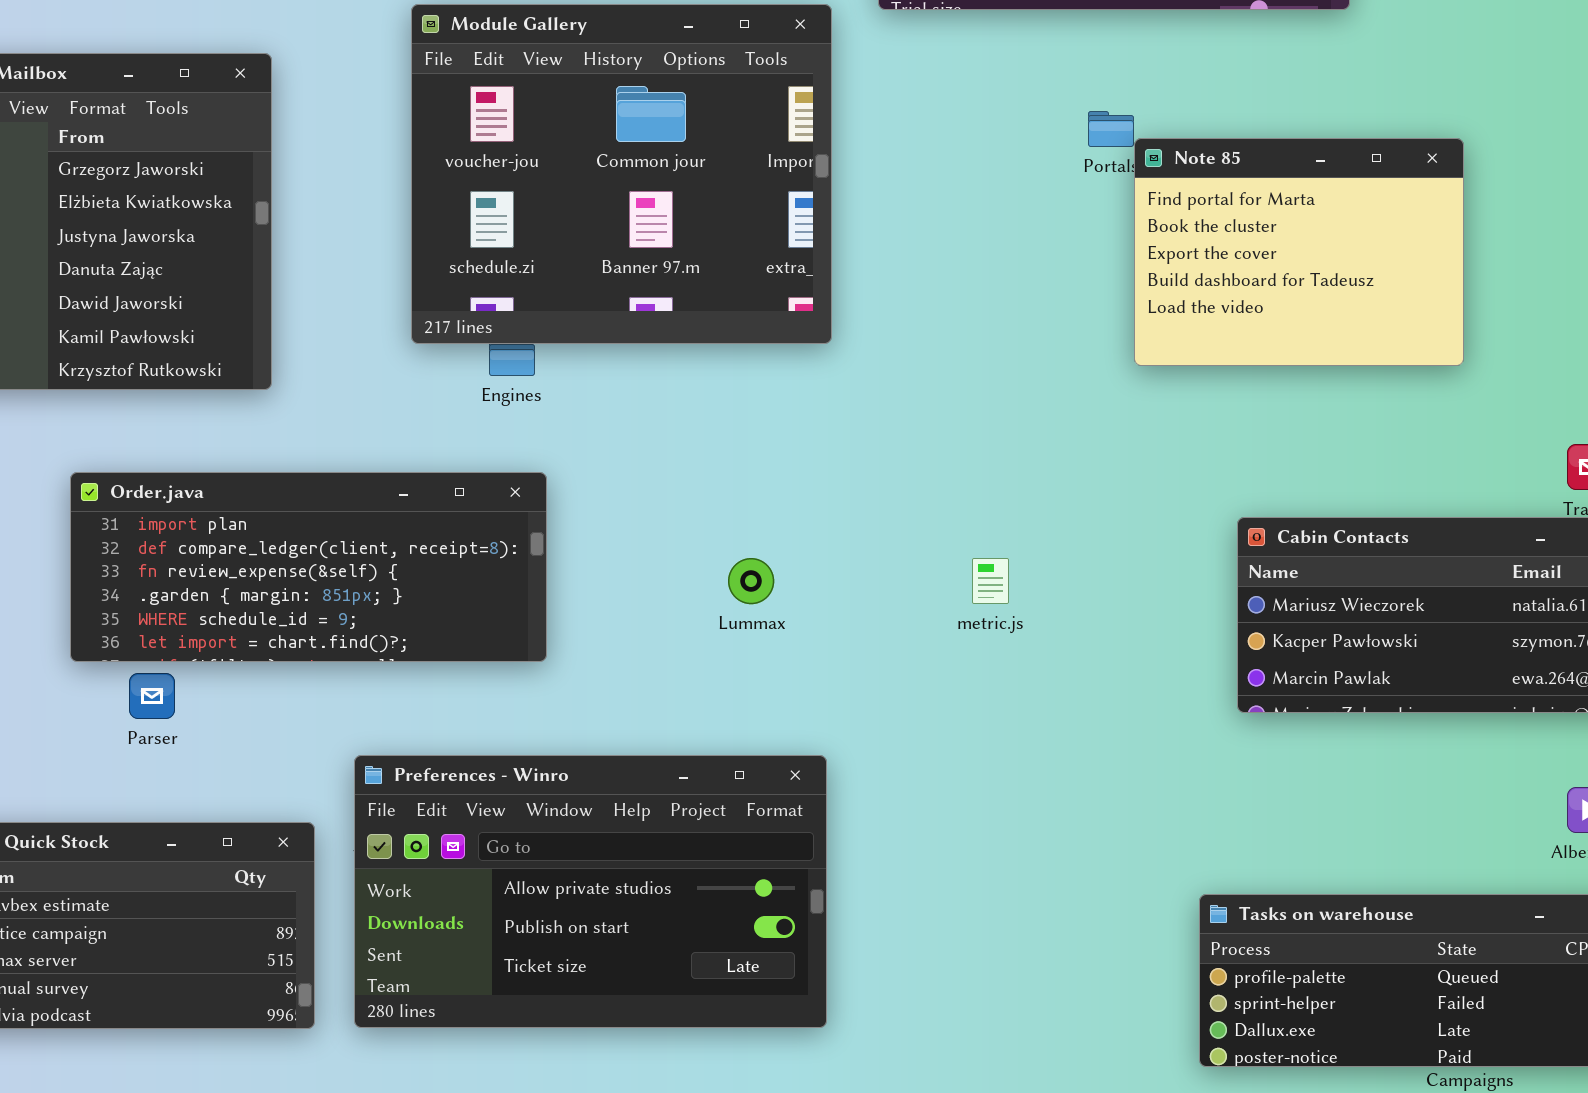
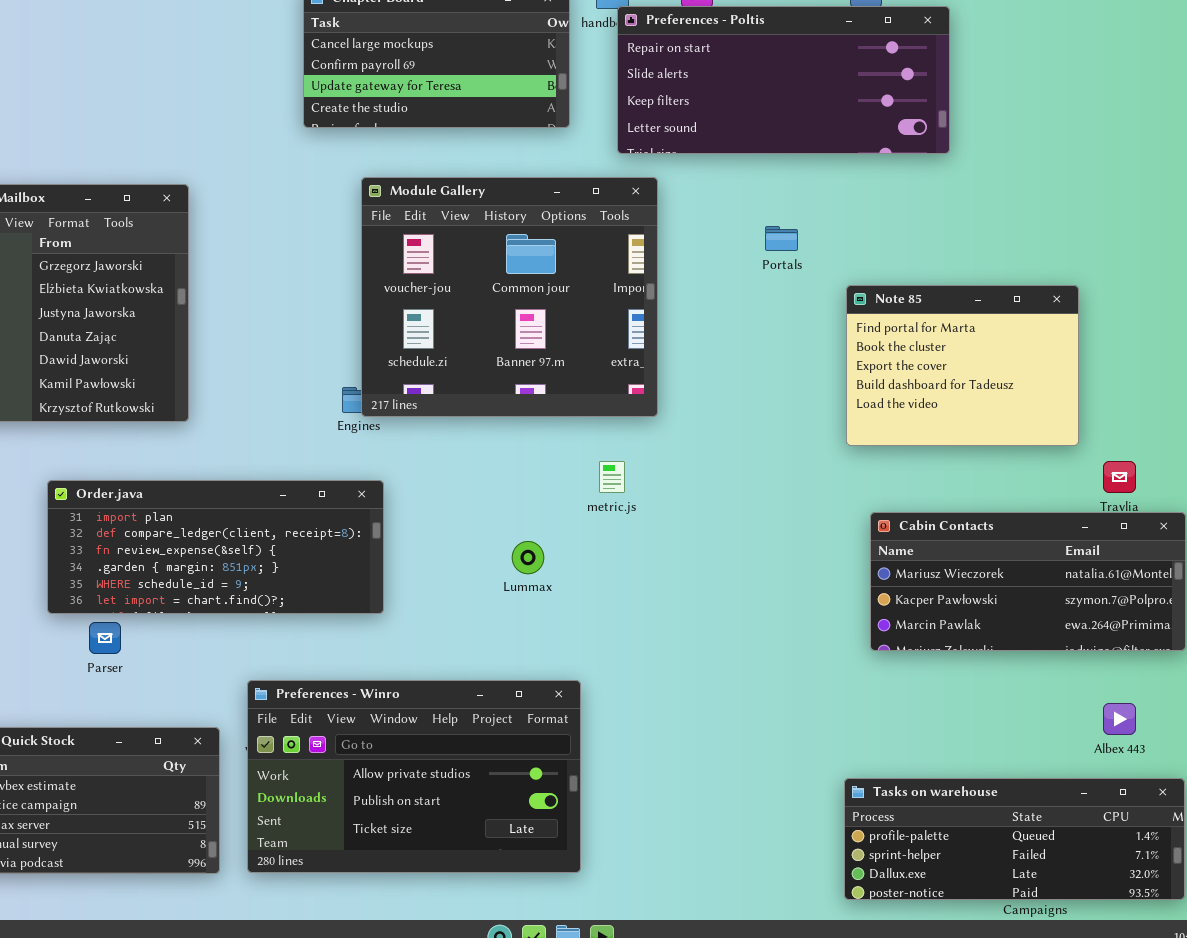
Module Gallery: [411,4,832,344] -> [361,177,658,417], moved
Note 85: [1134,138,1464,366] -> [846,285,1079,446], moved
metric.js: [972,558,1009,604] -> [599,461,625,493], moved

